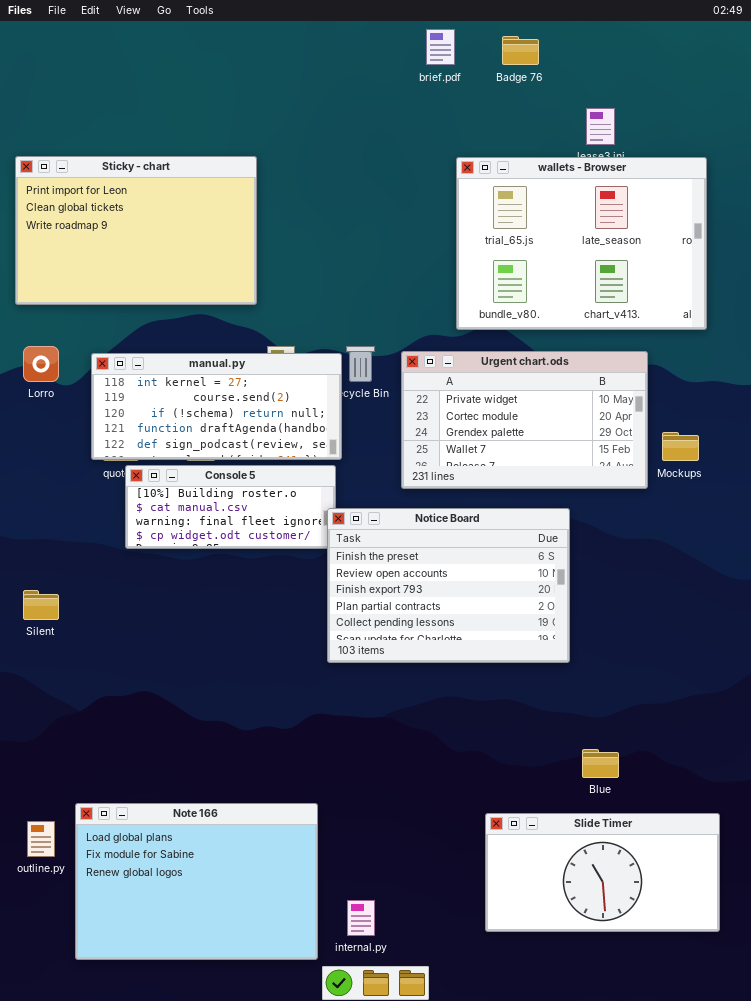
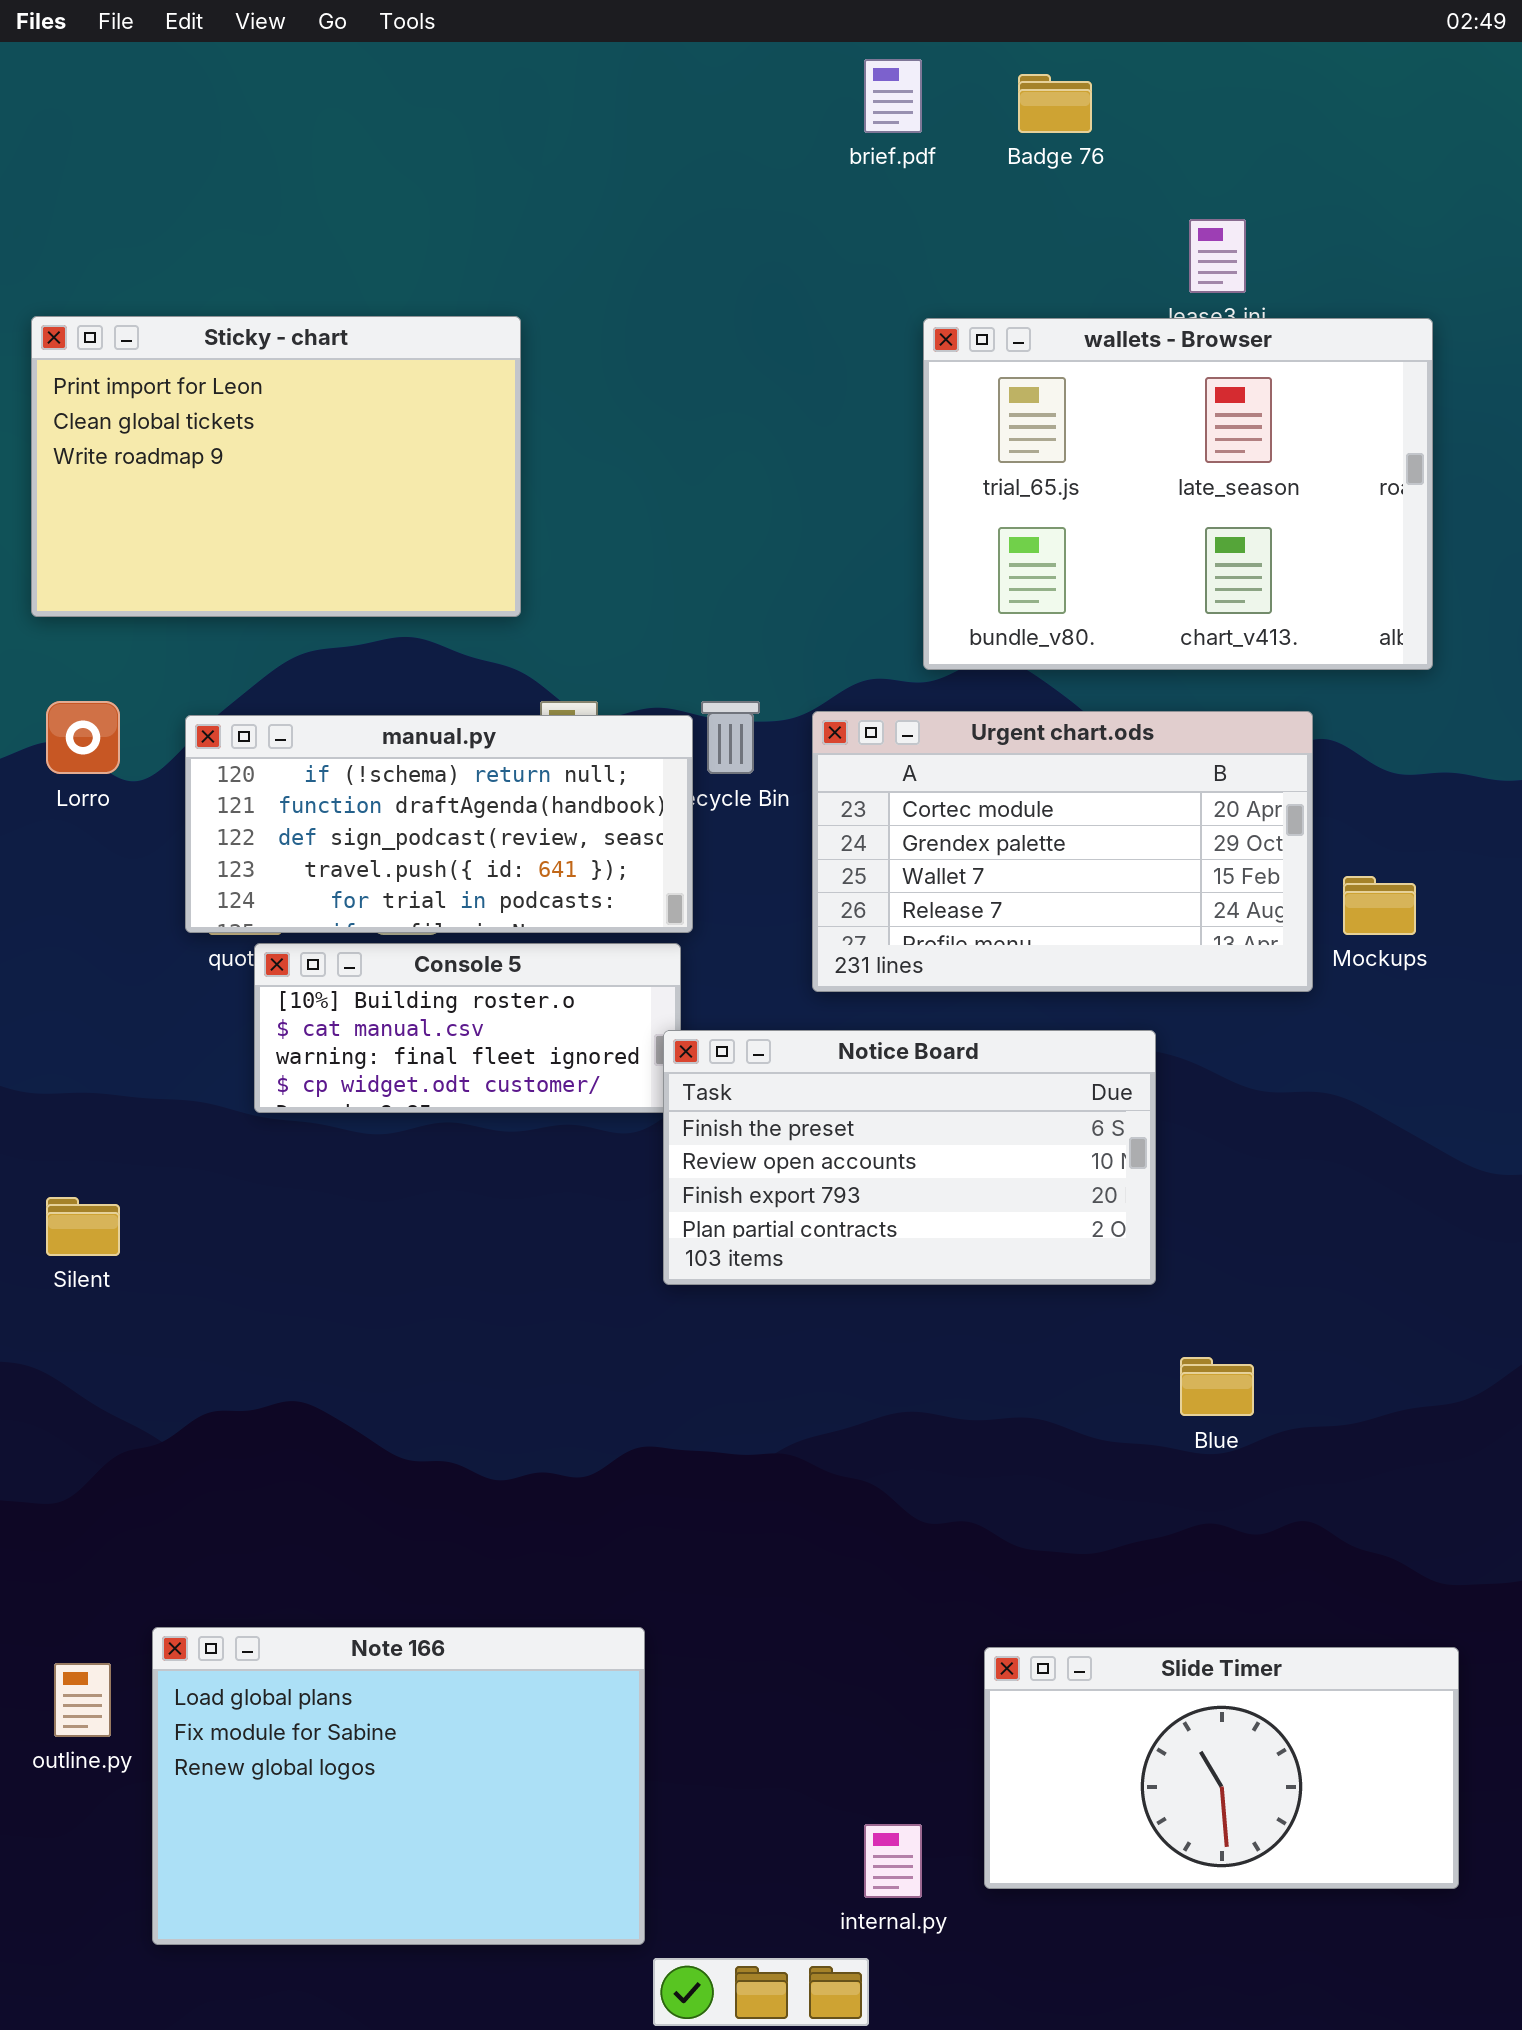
Urgent chart.ods: [401,351,648,489] -> [812,711,1313,992], scrolled down 1 row
manual.py: [91,353,342,460] -> [185,715,693,933], scrolled down 2 rows
Notice Board: [327,508,570,663] -> [663,1030,1156,1285], resized
Blue: [582,749,619,778] -> [1180,1357,1254,1416], moved
internal.py: [347,900,375,936] -> [864,1824,922,1898], moved

